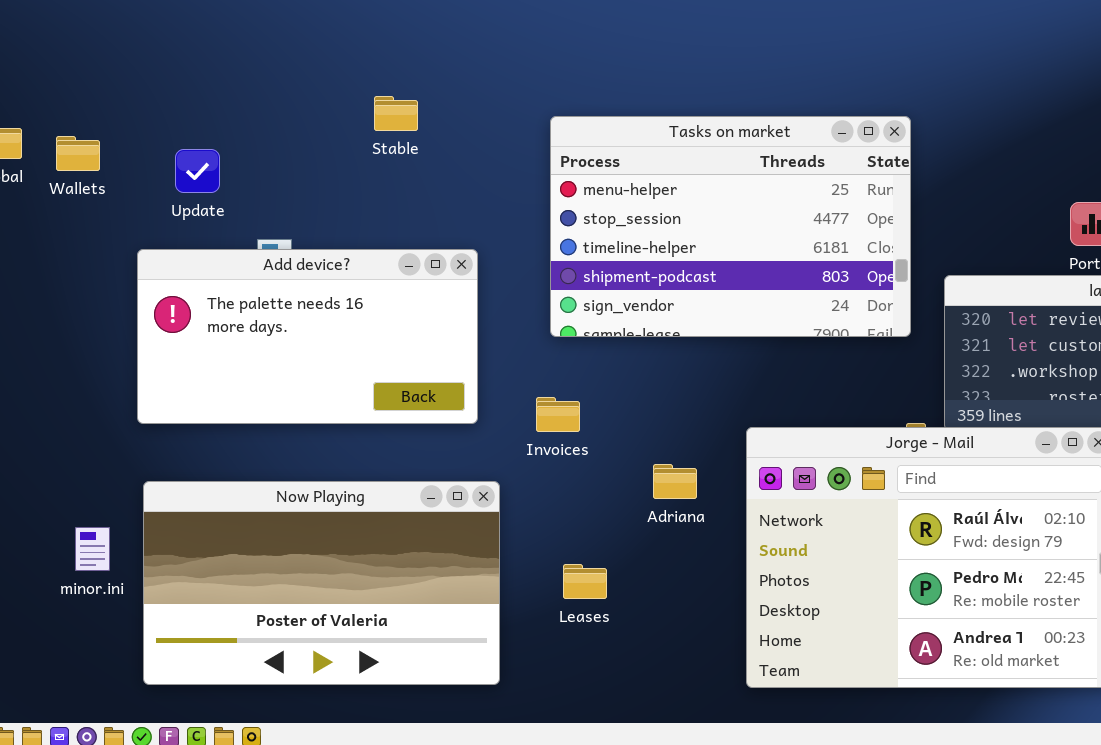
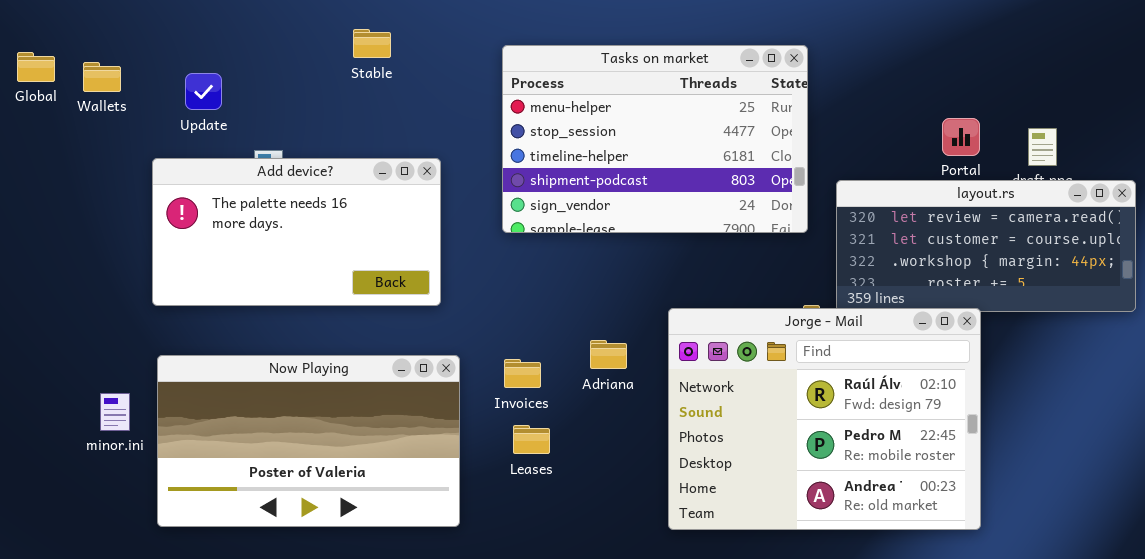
Invoices: [536,397,580,432] -> [504,359,541,388], moved

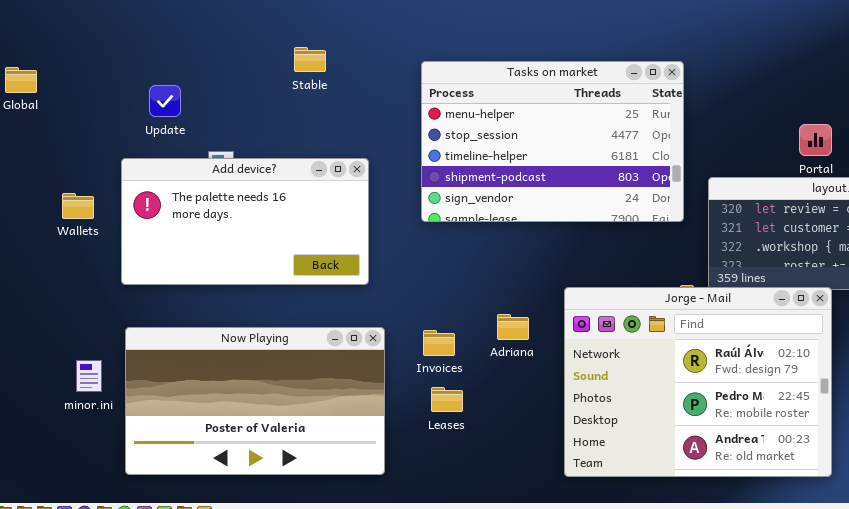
Wallets: [83,62,121,92] -> [62,193,94,219], moved

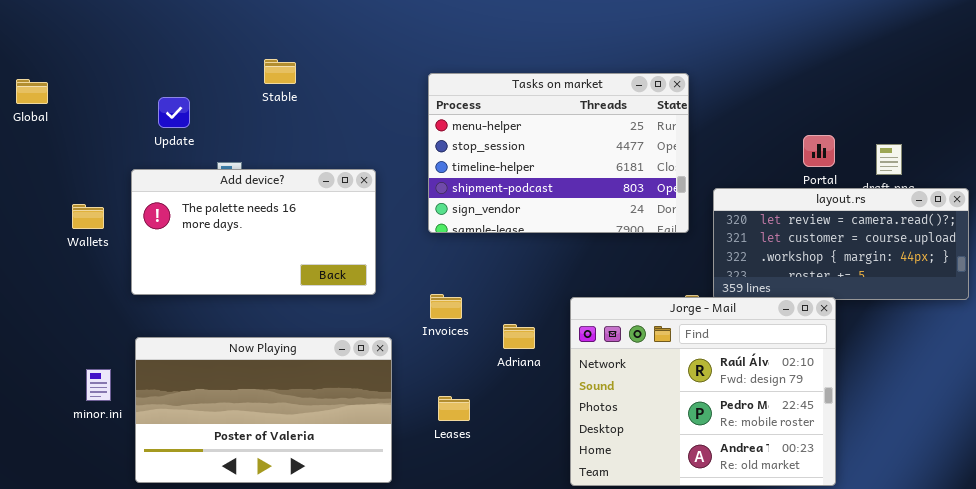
Stable: [294,47,326,72] -> [264,59,296,84], moved
Invoices: [423,330,455,356] -> [430,294,462,319], moved

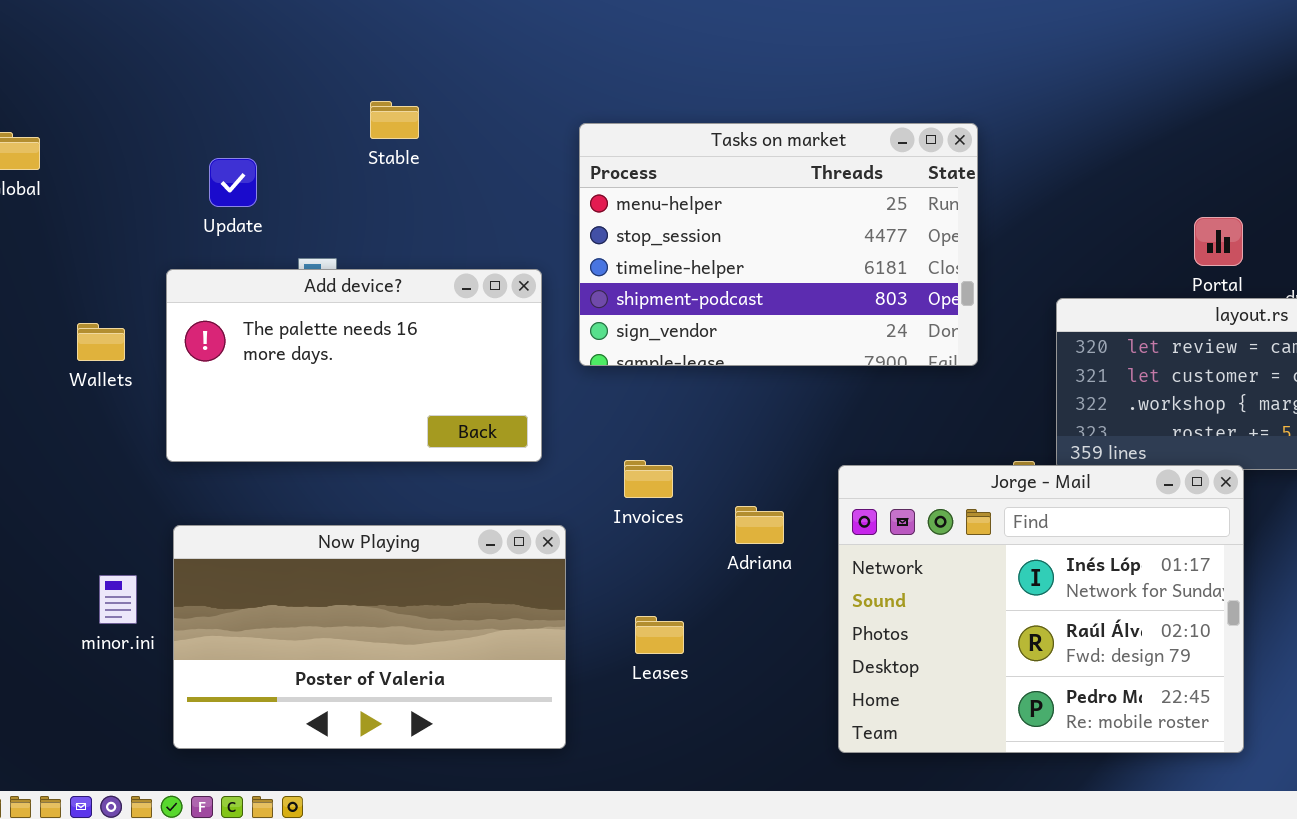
Tasks on market: [428,73,689,233] -> [579,123,978,366], moved
Jorge - Mail: [570,297,836,486] -> [838,465,1244,753], scrolled up 1 row

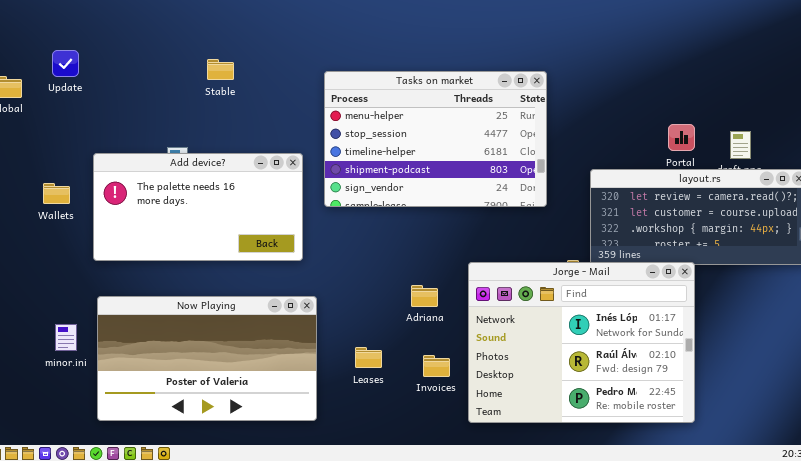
Update: [209,158,257,207] -> [52,50,79,77], moved
Invoices: [624,460,673,498] -> [423,355,450,377], moved

